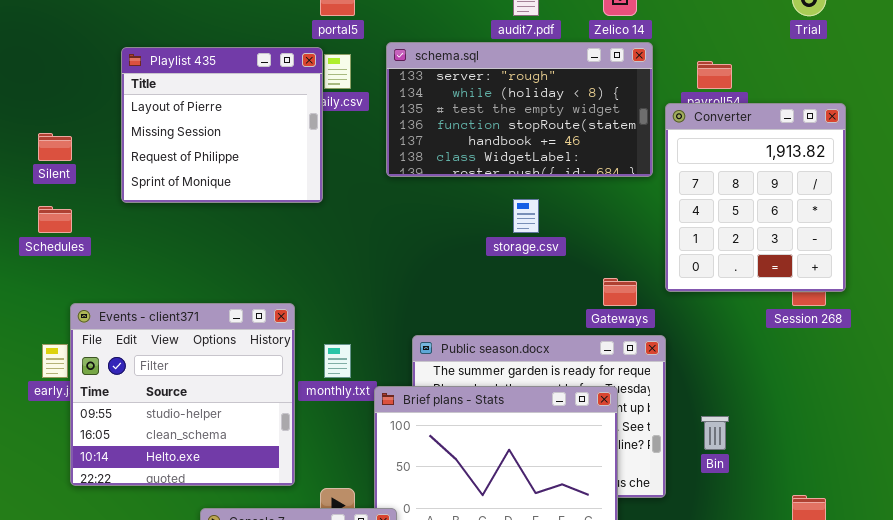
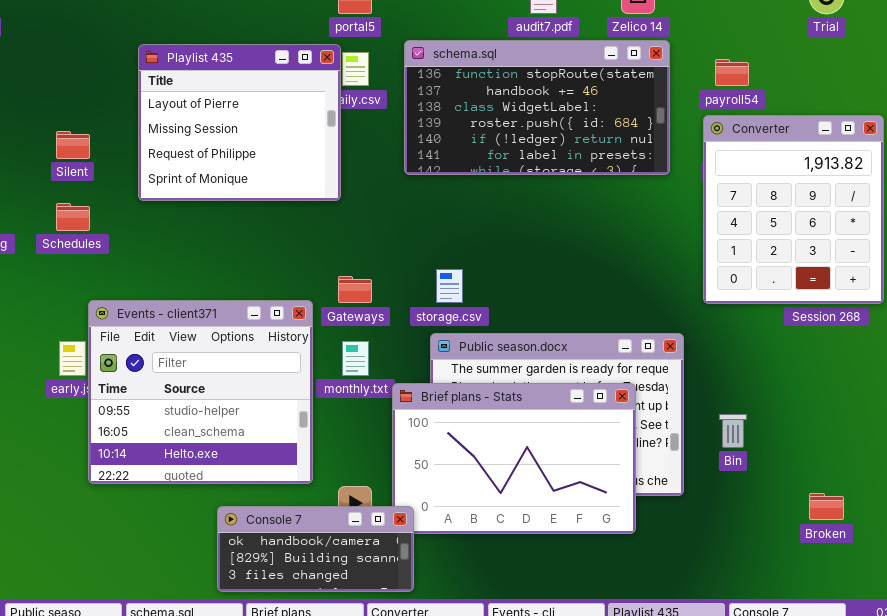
schema.sql: [386,42,653,177] -> [404,40,670,175], scrolled down 3 rows
Converter: [665,103,846,292] -> [703,115,884,304], moved
storage.csv: [513,199,539,233] -> [436,269,463,303], moved
Gateways: [603,278,637,306] -> [338,276,372,303], moved

